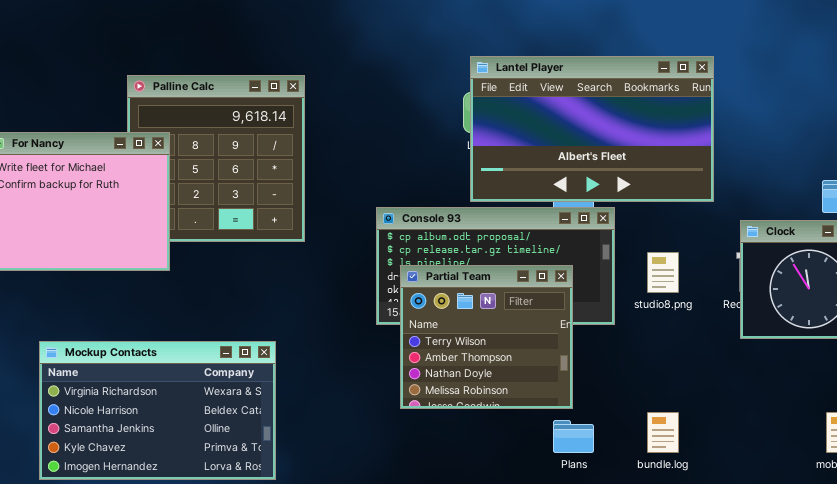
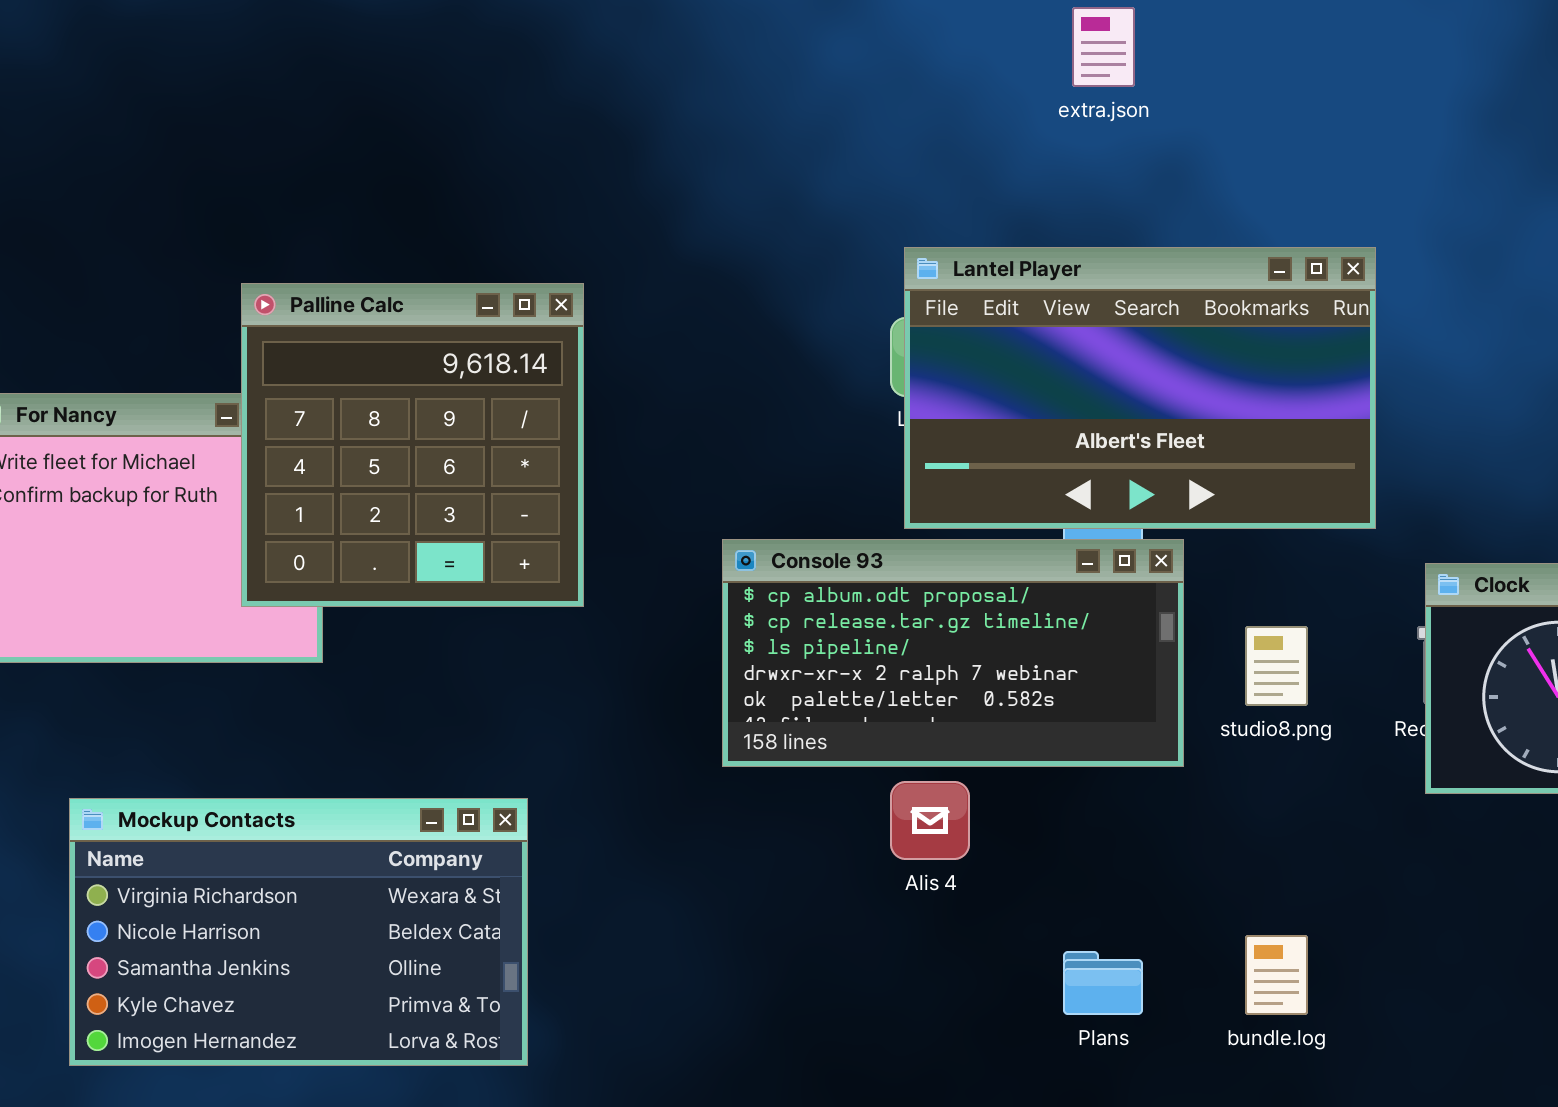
Palline Calc: [127,75,305,242] -> [241,283,584,607], raised
Partial Team: [400,265,573,409] -> none, closed

